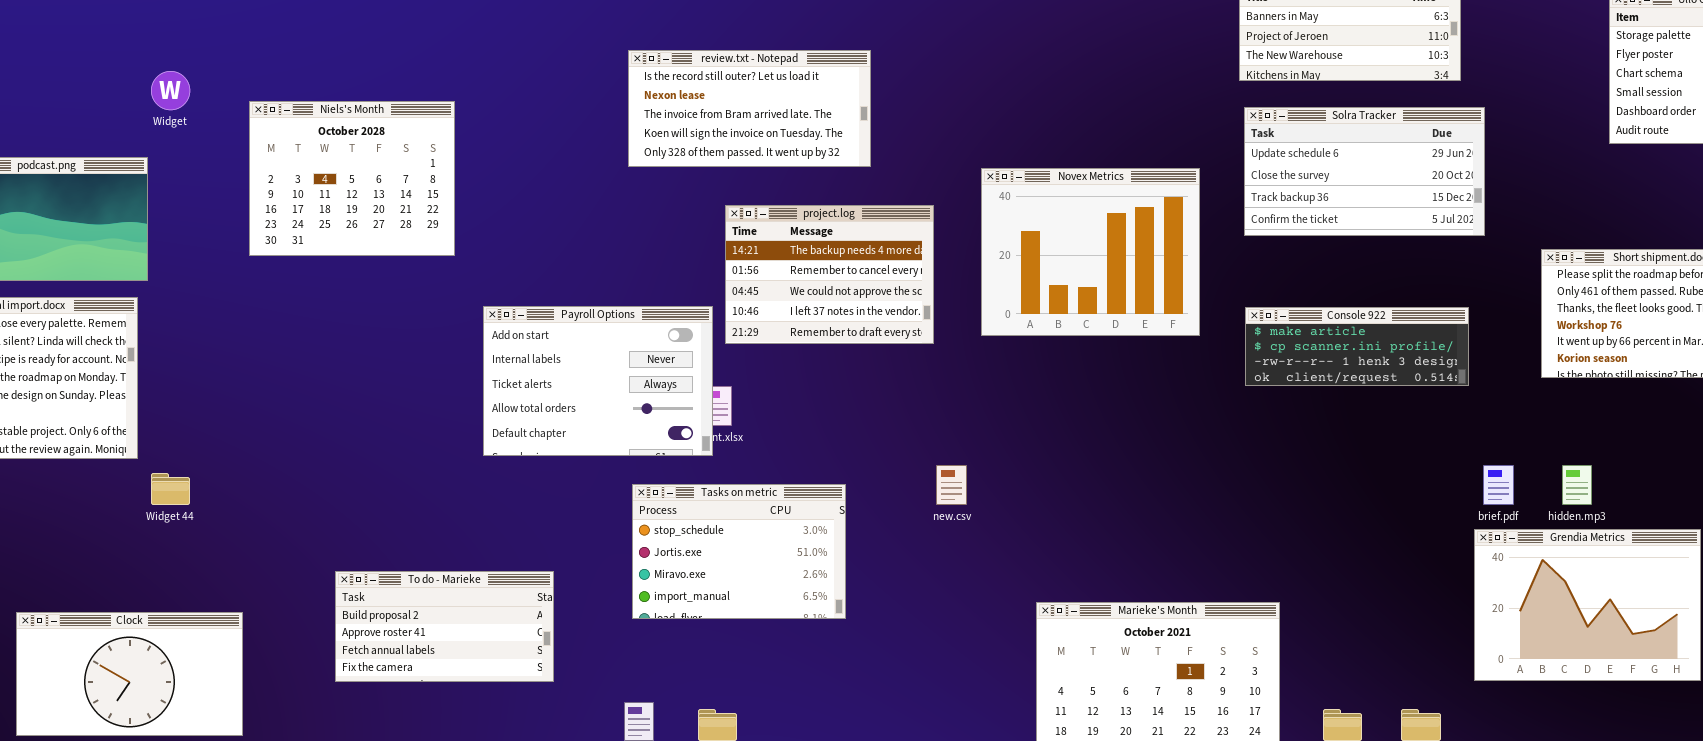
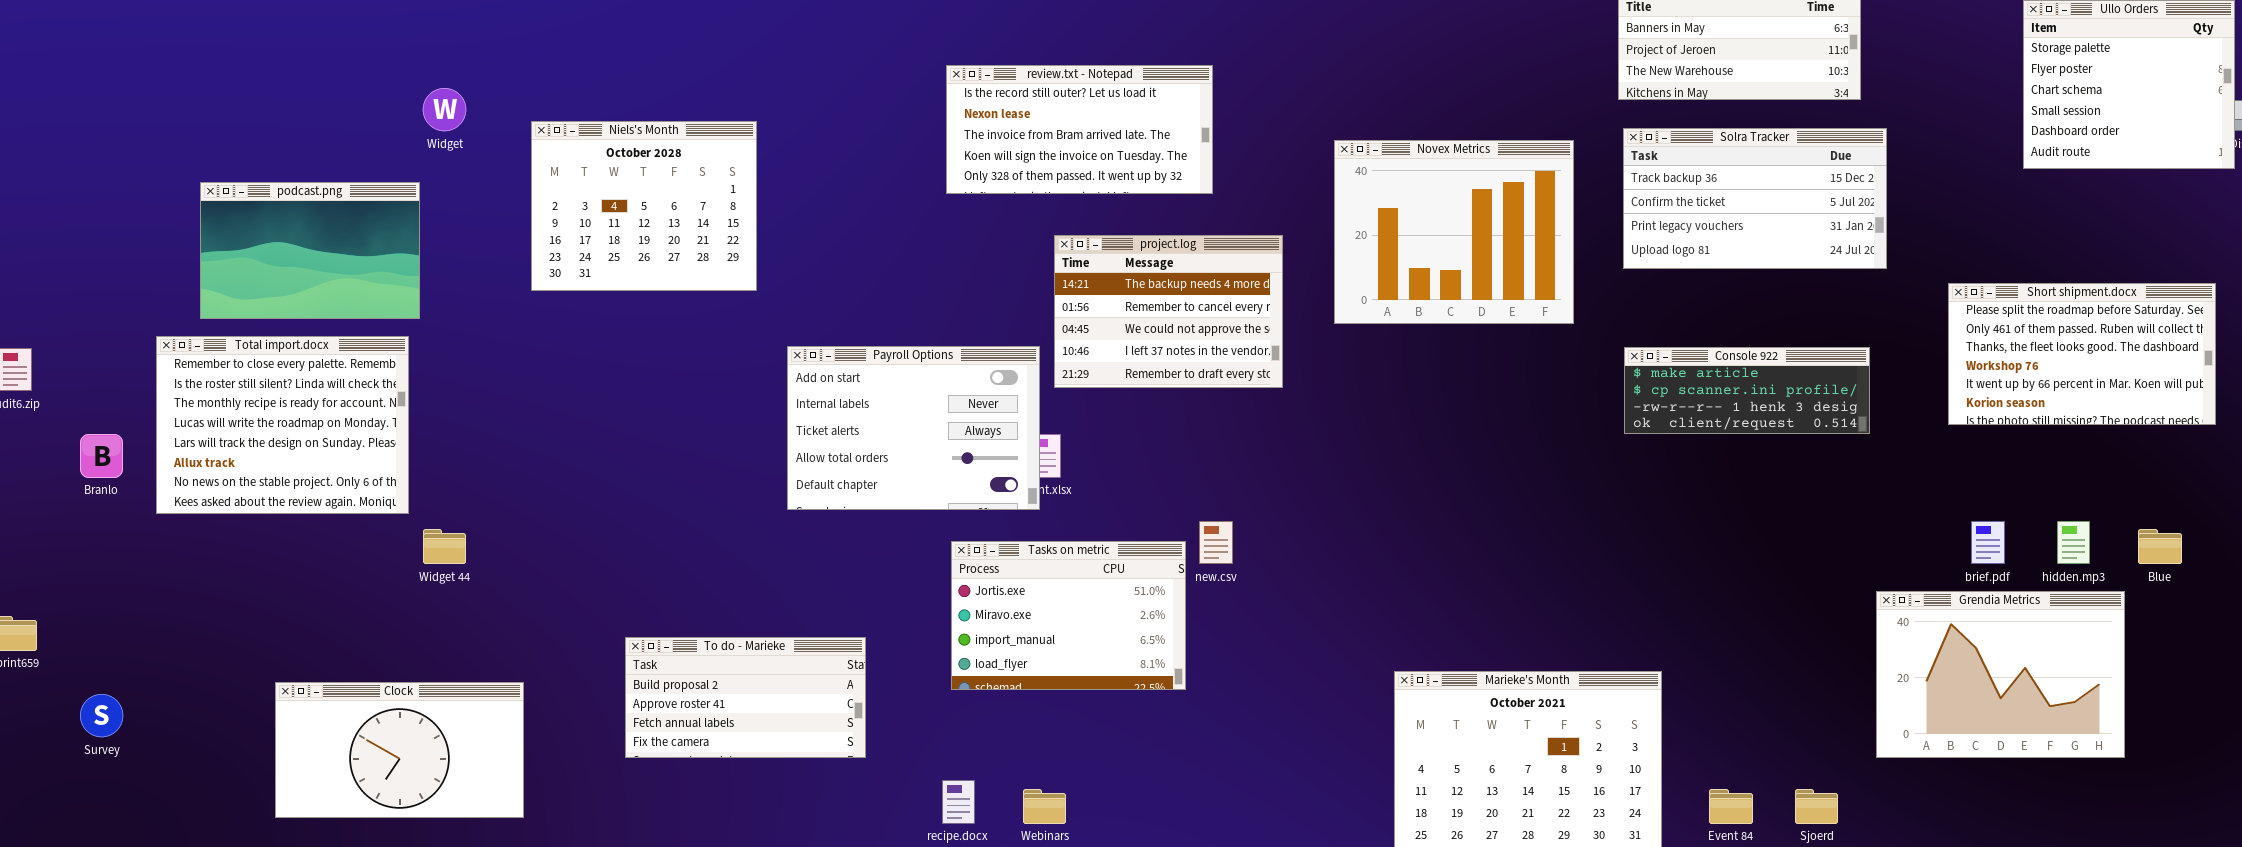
Solra Tracker: [1244,107,1485,236] -> [1623,128,1887,269], scrolled down 2 rows
Novex Metrics: [981,168,1200,336] -> [1334,140,1574,324], moved
new.csv: [936,465,967,505] -> [1199,521,1233,564], moved
brief.pdf: [1483,465,1514,505] -> [1971,521,2005,564], moved
hidden.mp3: [1562,465,1592,505] -> [2057,521,2090,564], moved
Tasks on metric: [632,484,846,619] -> [951,541,1186,690], scrolled down 1 row

